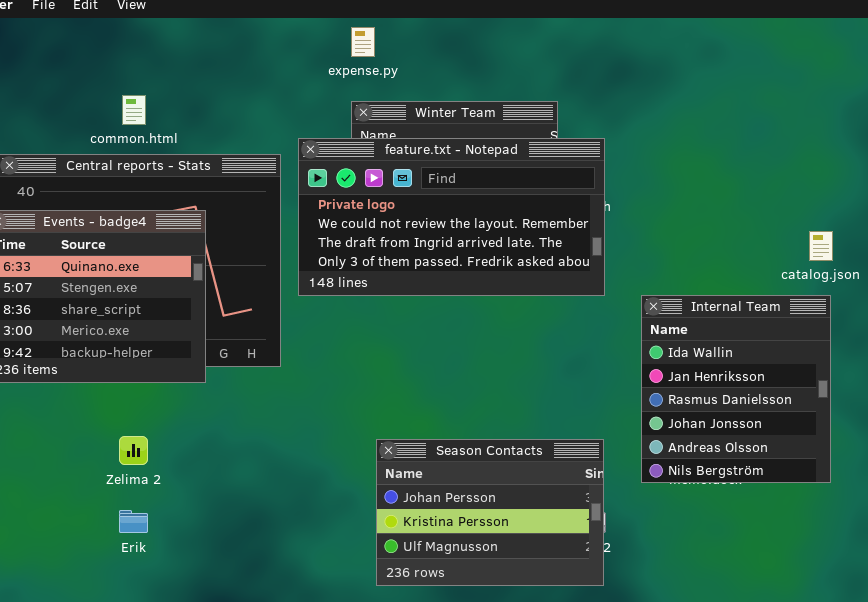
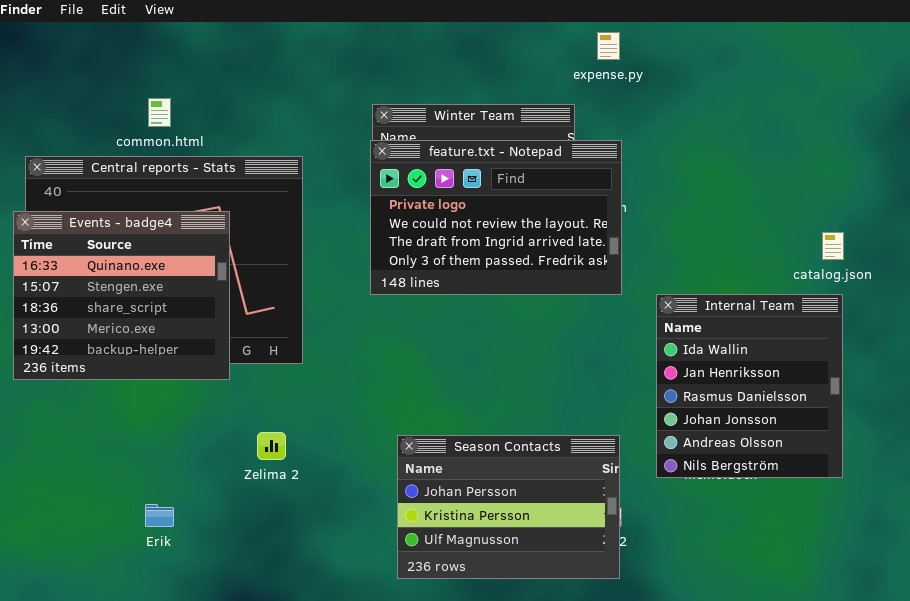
expense.py: [351,27,375,57] -> [597,32,620,60], moved
feature.txt - Notepad: [298,138,605,296] -> [370,140,622,295], resized
Zelima 2: [119,436,148,465] -> [257,432,286,460], moved

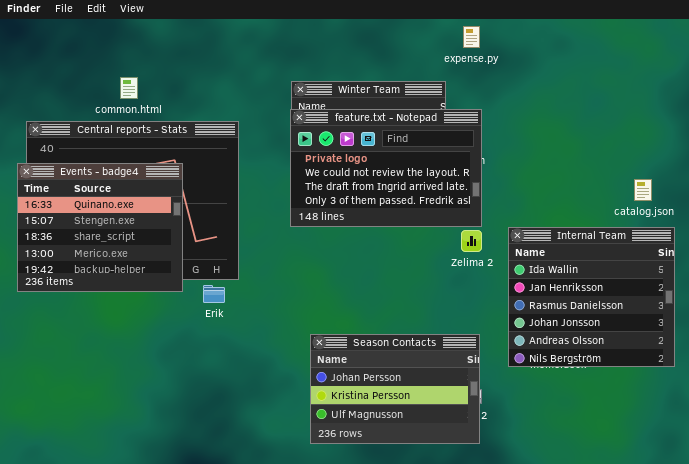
Internal Team: [656,294,843,478] -> [508,227,675,367], resized
Zelima 2: [257,432,286,460] -> [461,230,482,252], moved
Erik: [145,504,174,527] -> [203,285,225,303], moved

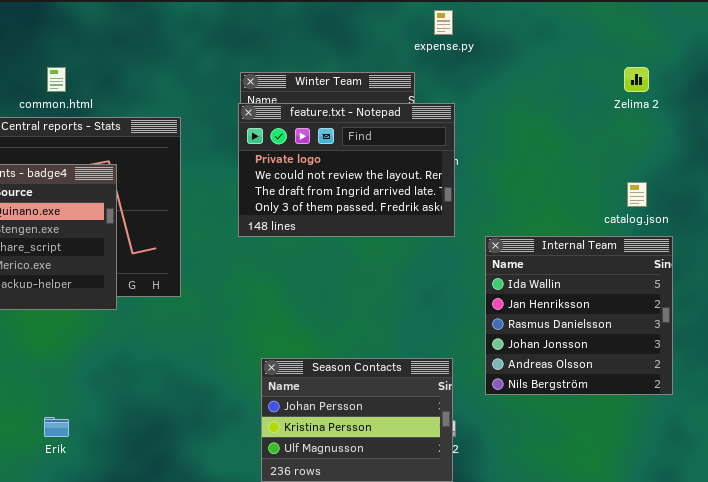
Zelima 2: [461,230,482,252] -> [624,67,649,92], moved
Erik: [203,285,225,303] -> [44,417,69,437], moved

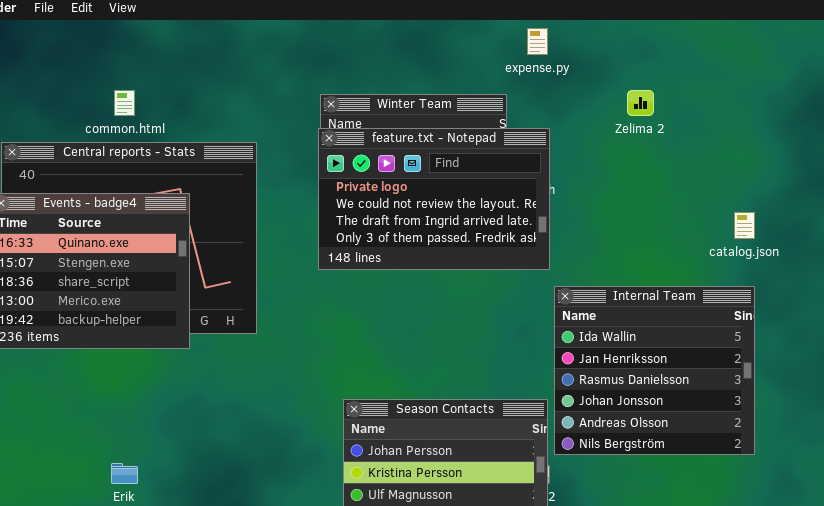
Zelima 2: [624,67,649,92] -> [627,90,654,116], moved
Internal Team: [485,236,673,395] -> [554,286,755,455], moved

